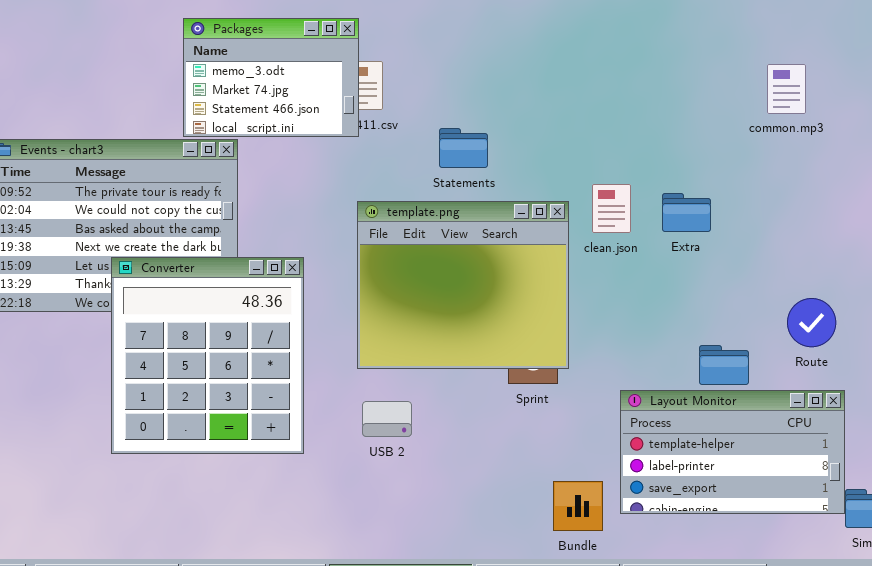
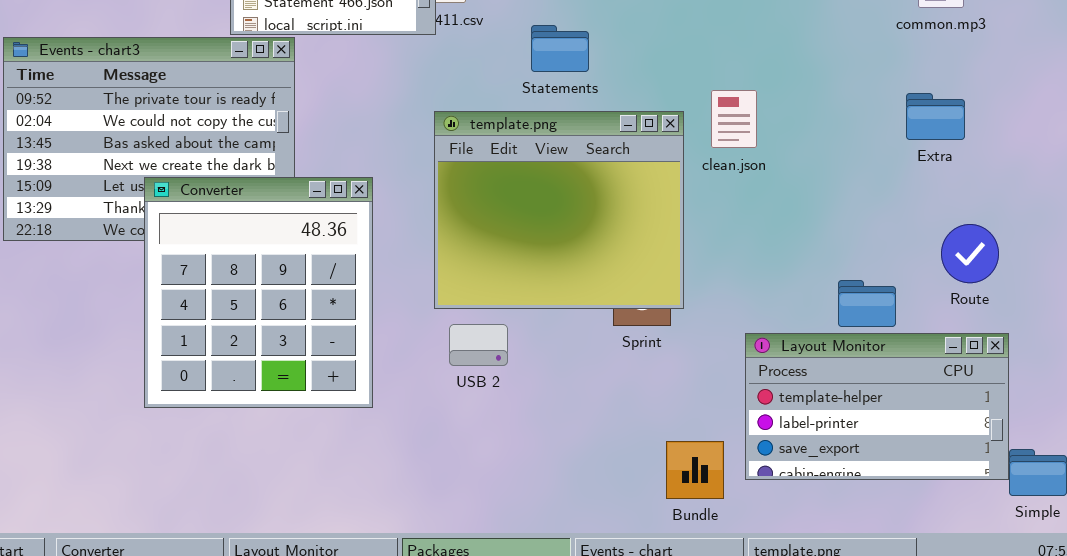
Extra: [662,193,711,232] -> [906,93,965,140], moved
USB 2: [362,401,412,437] -> [449,324,508,366], moved

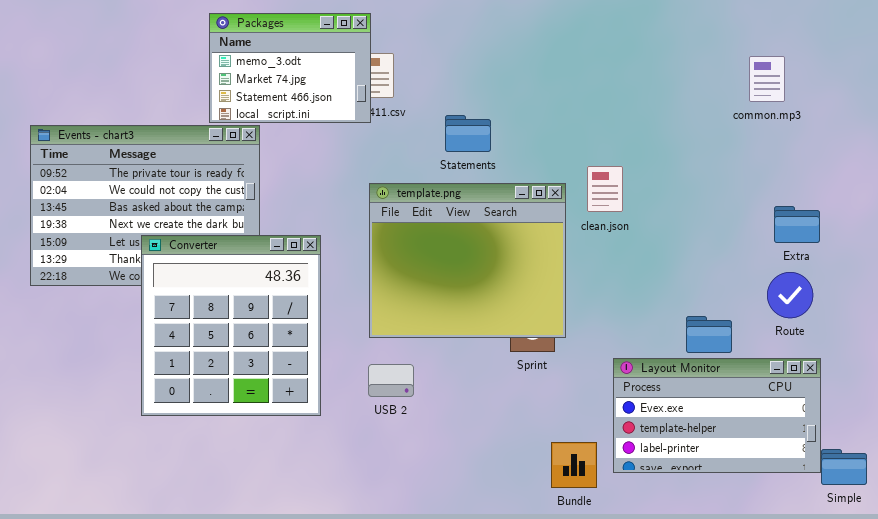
Extra: [906,93,965,140] -> [774,206,820,243], moved
USB 2: [449,324,508,366] -> [368,364,414,397], moved
Layout Monitor: [745,333,1009,480] -> [613,358,821,473], scrolled up 1 row

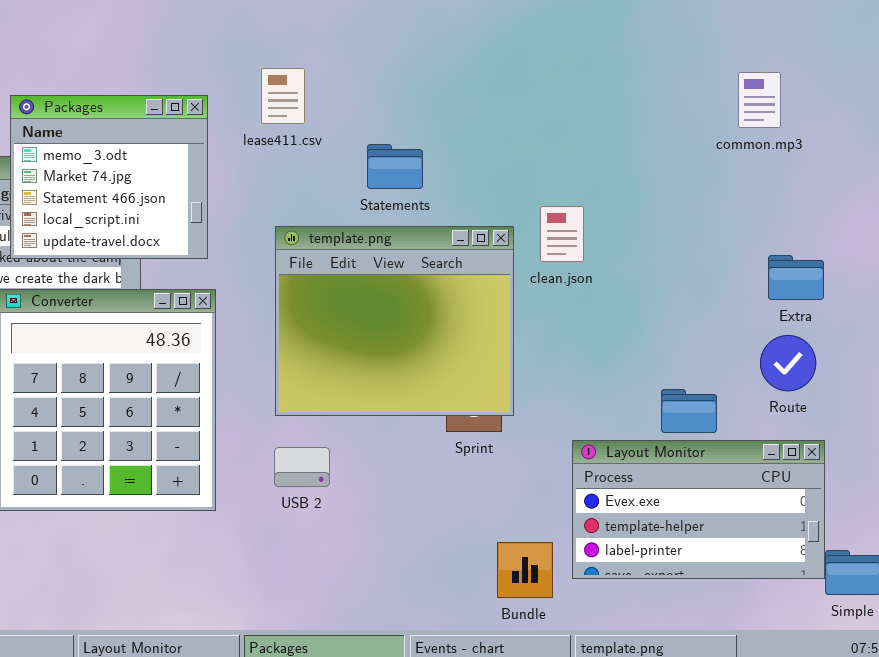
Packages: [209,13,371,123] -> [10,95,208,259], moved, resized

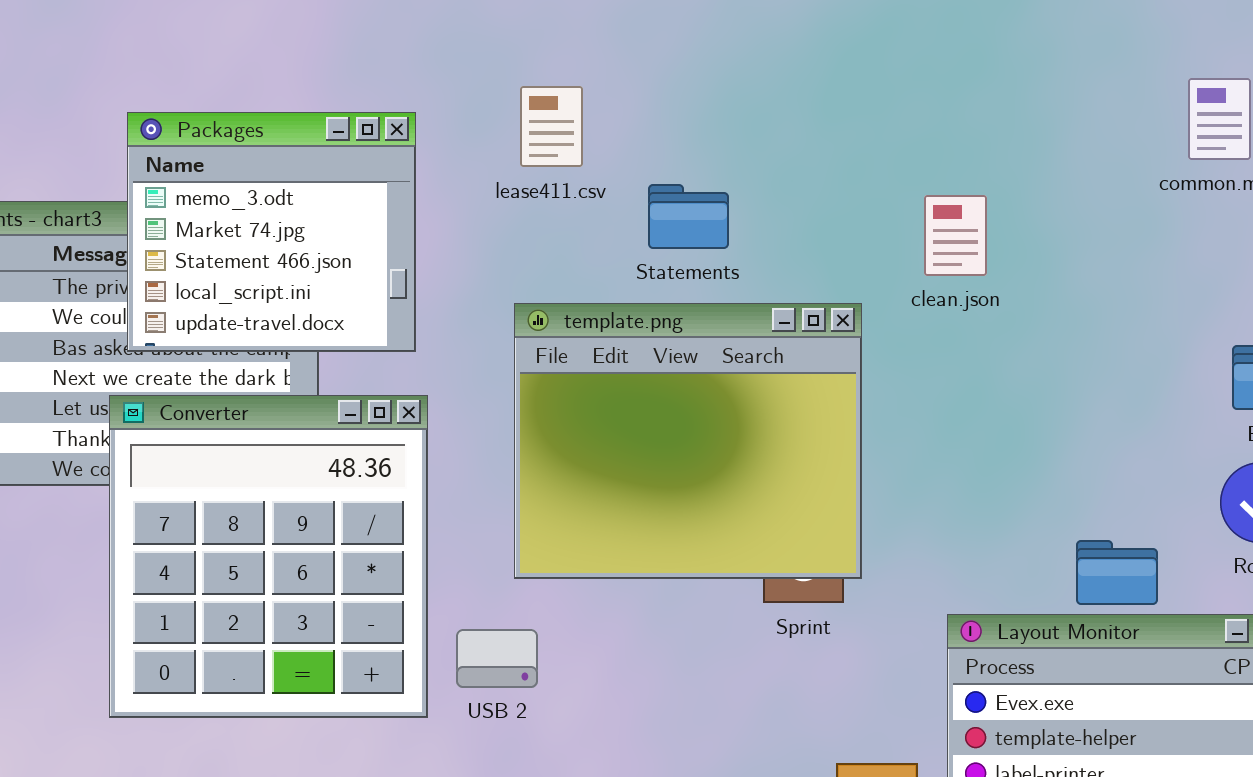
lease411.csv: [261,68,305,124] -> [520,86,583,167], moved
clean.json: [540,206,584,262] -> [924,195,987,276], moved
USB 2: [274,447,330,487] -> [456,629,538,688], moved

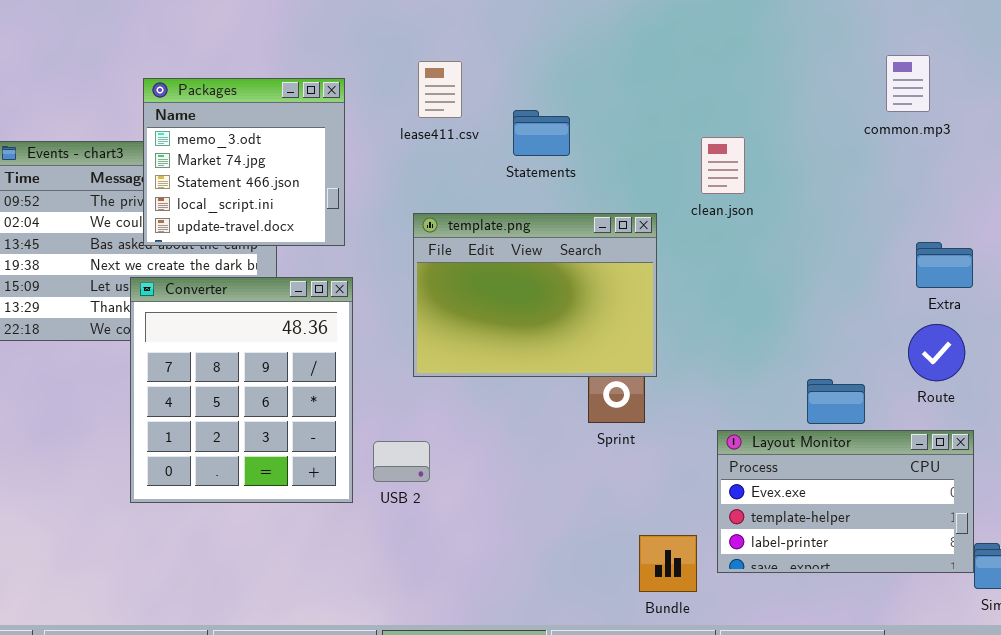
Statements: [648,184,729,249] -> [513,110,570,156], moved
template.png: [514,303,862,579] -> [413,213,657,377], resized

